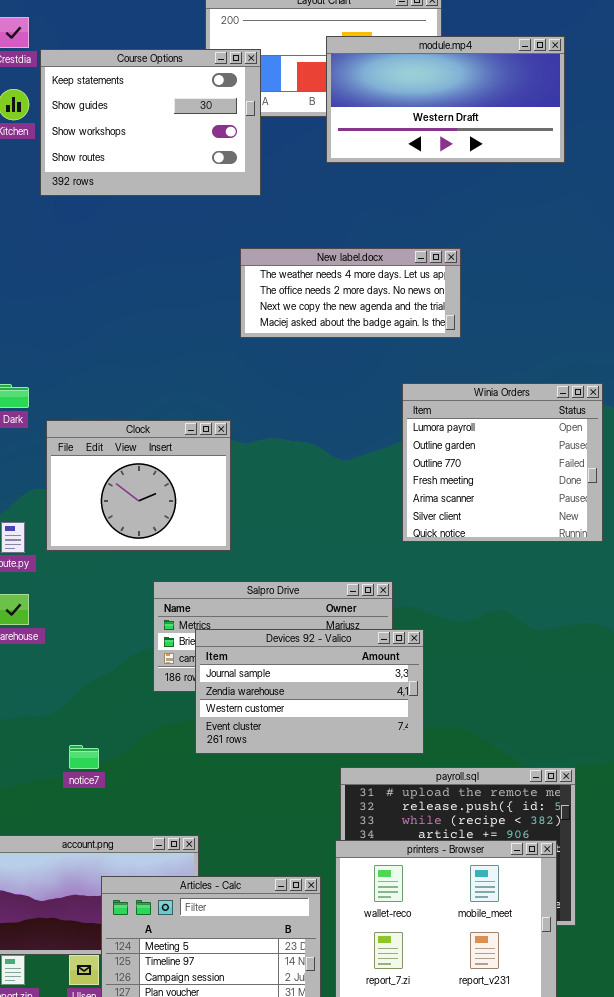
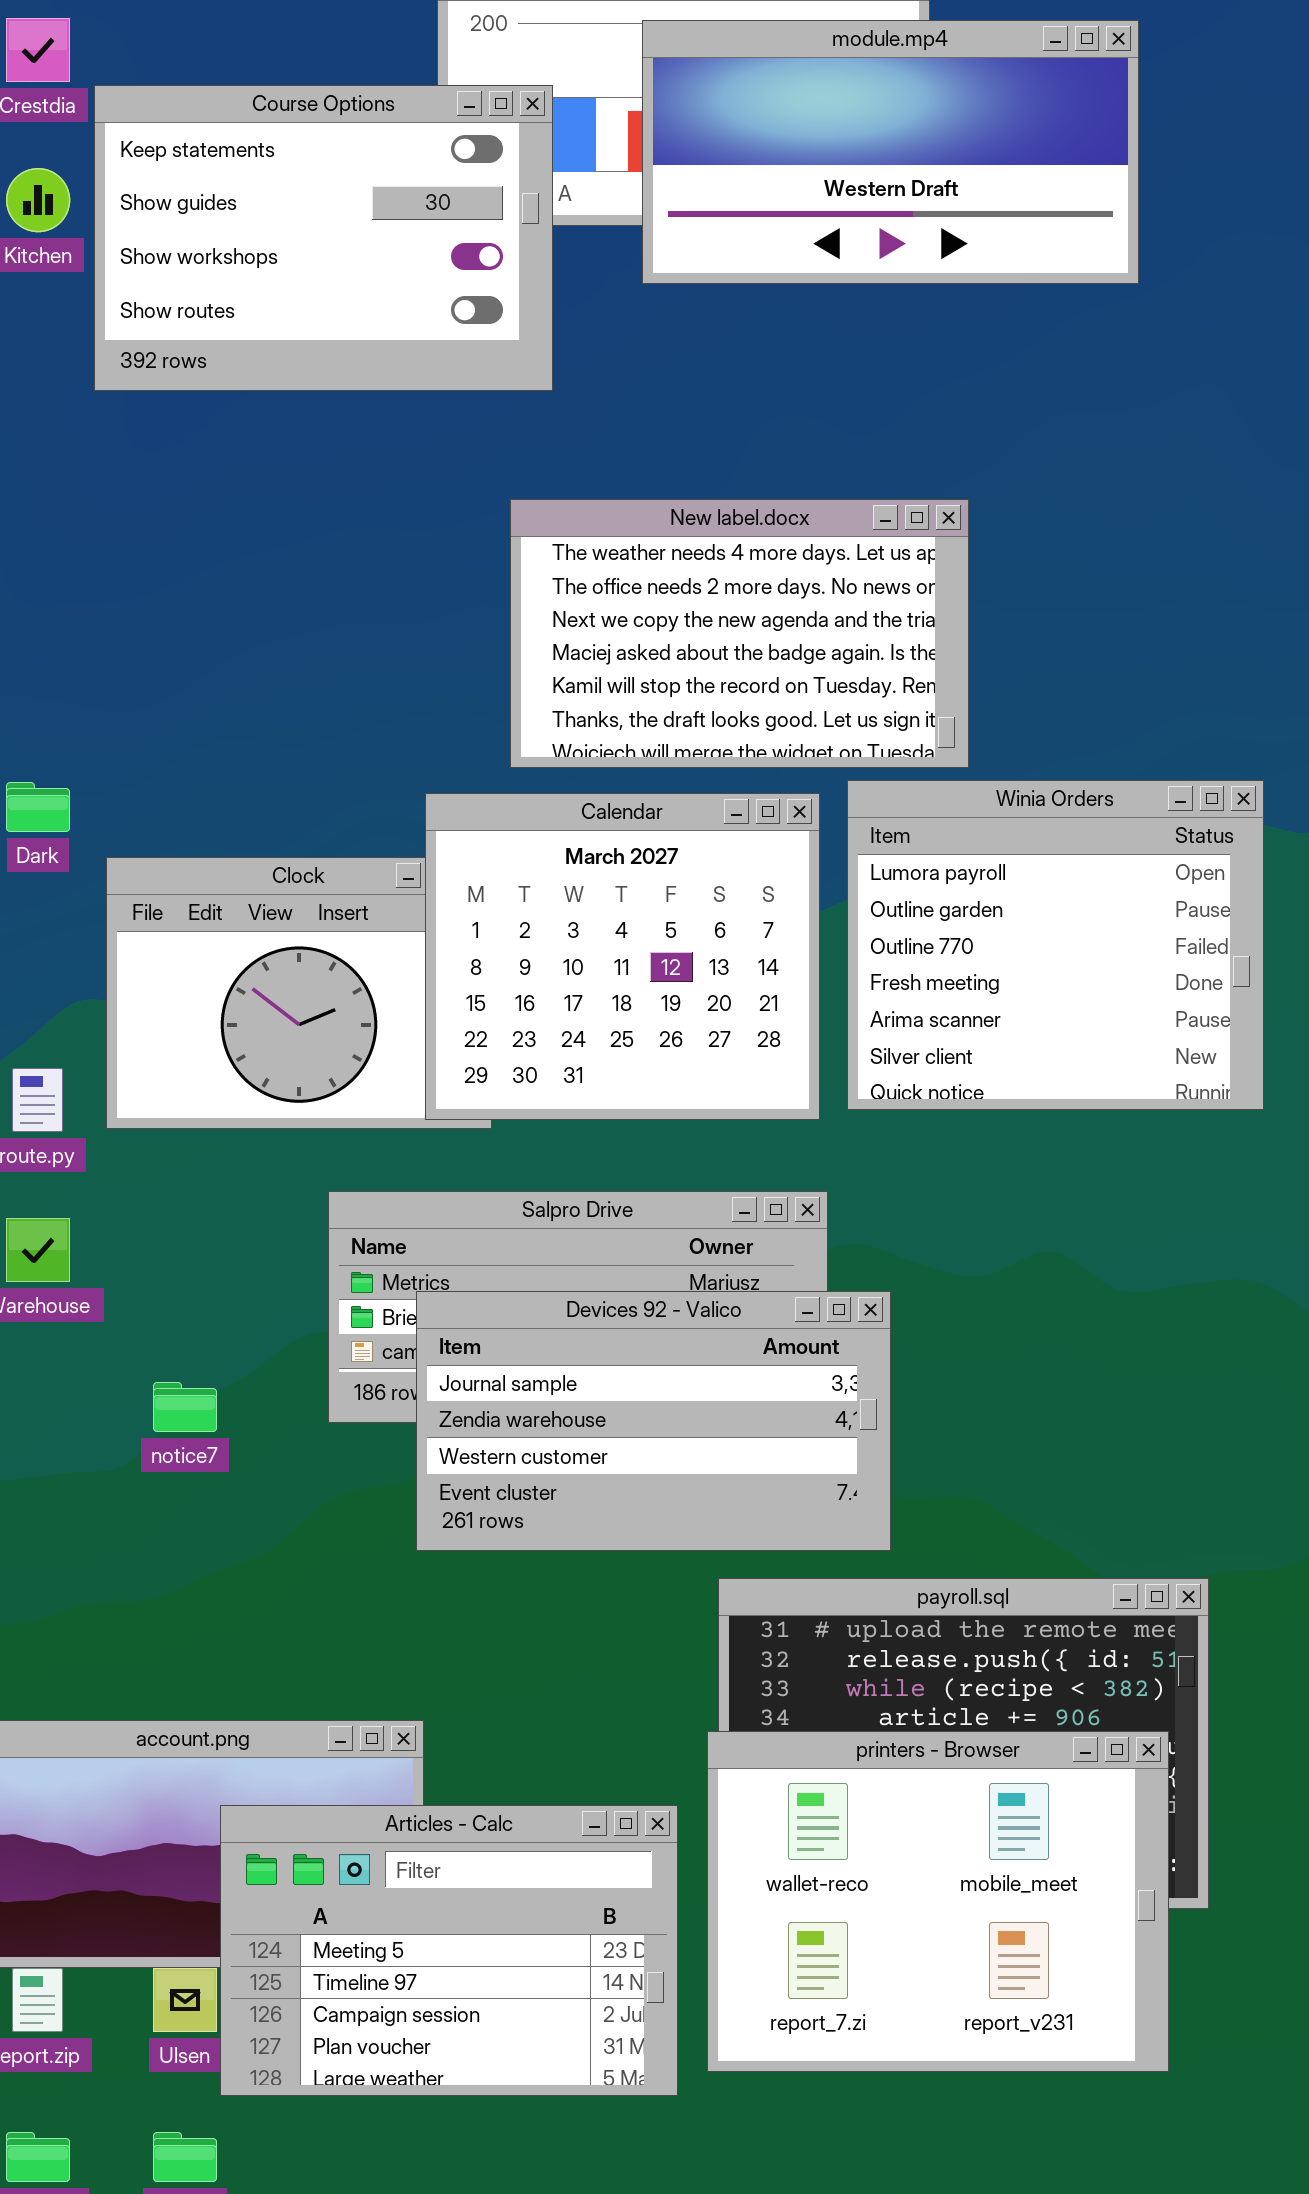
module.mp4: [326,36,565,163] -> [642,20,1139,284], moved
New label.docx: [240,248,461,338] -> [510,499,969,768], resized
Calendar: none -> [425,793,820,1120], opened
notice7: [69,745,99,769] -> [153,1382,217,1432], moved

